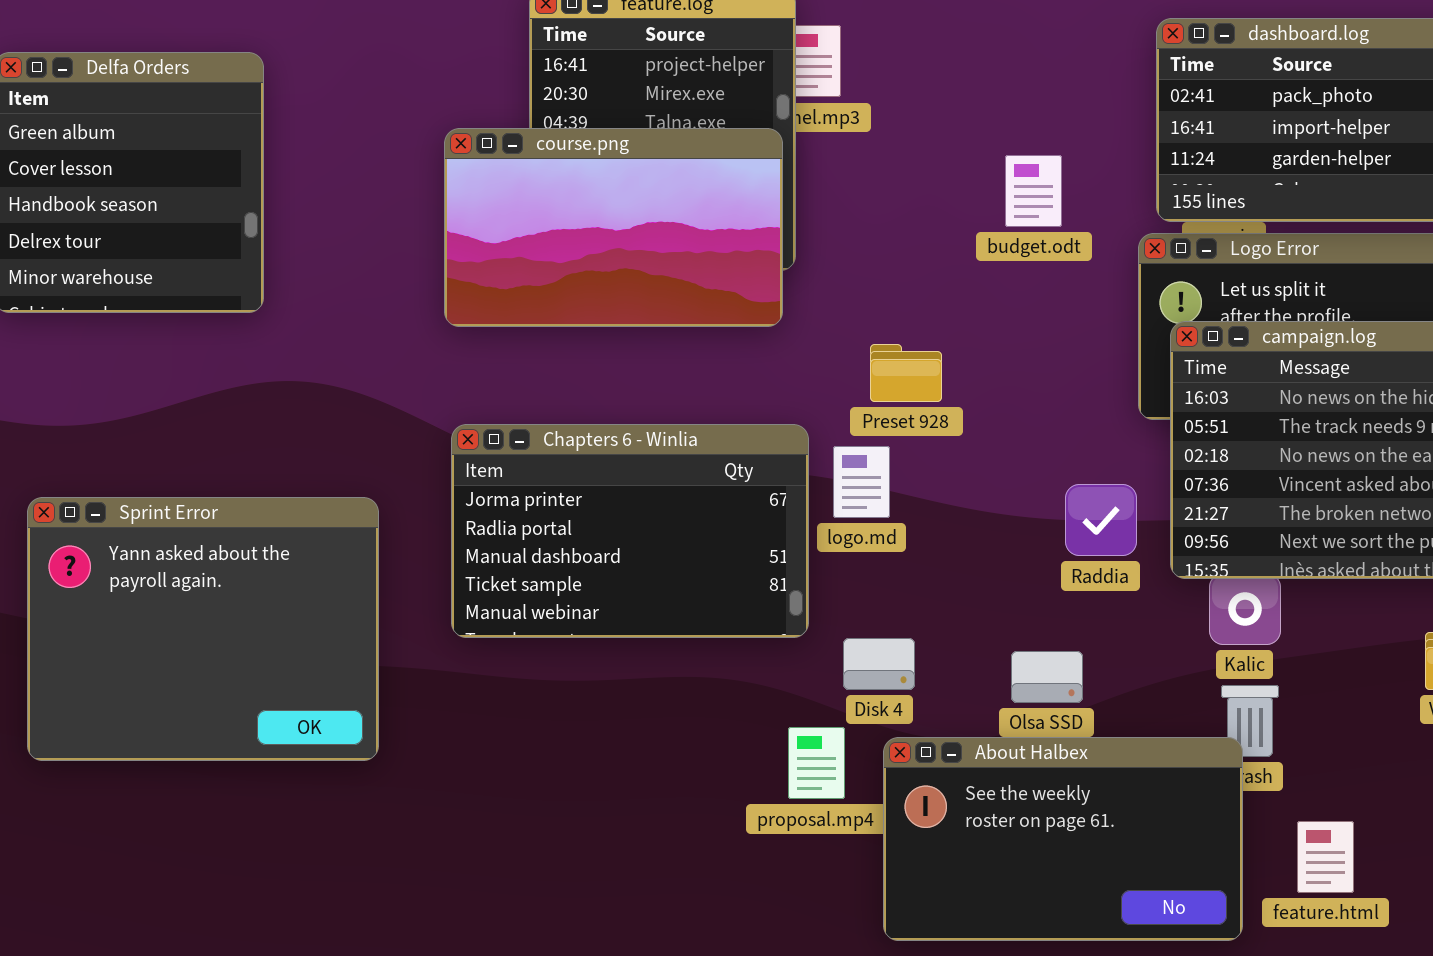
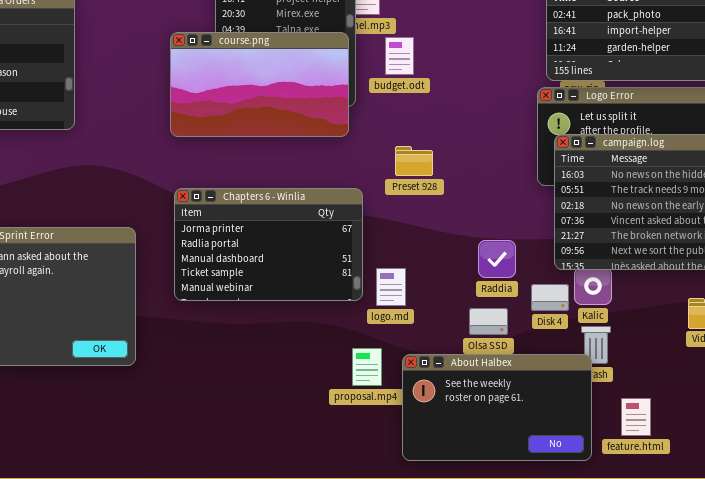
budget.odt: [1005,155,1062,227] -> [385,37,414,75], moved
logo.md: [833,446,890,518] -> [376,268,406,306], moved
Raddia: [1065,484,1137,556] -> [478,240,516,278], moved
Disk 4: [843,638,915,690] -> [531,284,569,311], moved

